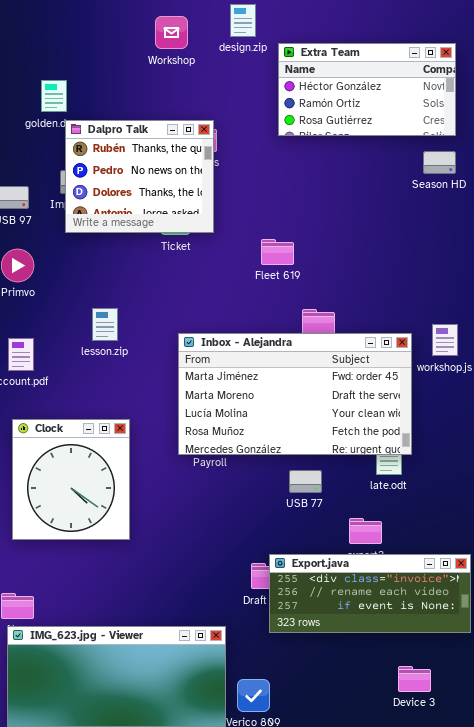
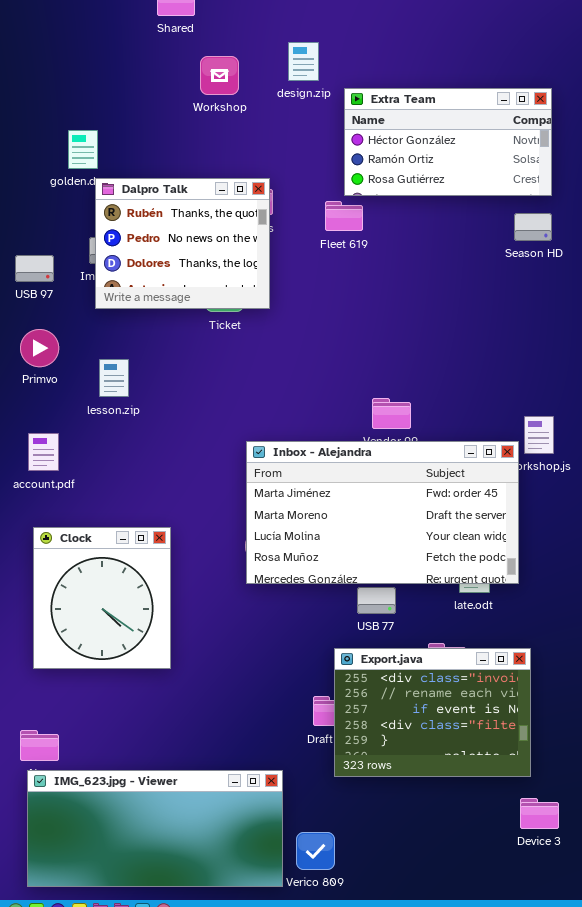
Fleet 619: [261,239,294,265] -> [325,201,363,231], moved
lesson.zip: [92,308,118,341] -> [99,359,129,397], moved
Inbox - Alejandra: [178,333,412,455] -> [246,441,519,584], moved
Export.java: [269,554,471,633] -> [334,648,531,777], resized
Device 3: [398,666,431,692] -> [520,798,559,829], moved

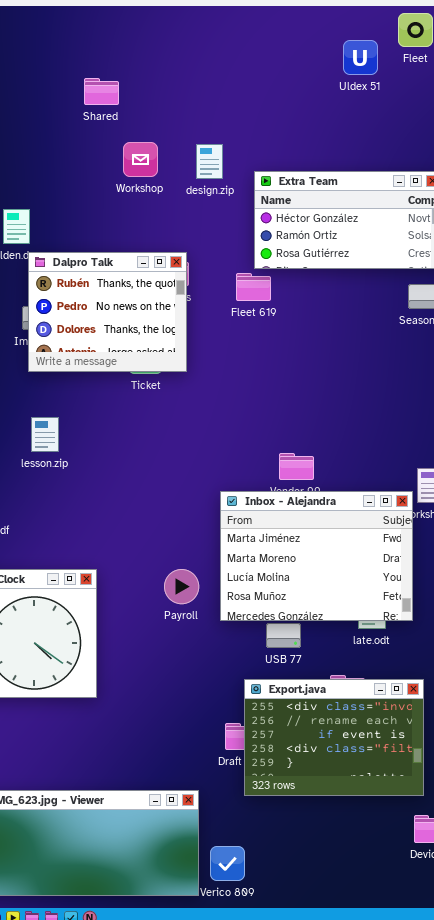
design.zip: [288,42,319,81] -> [196,144,223,179], moved
Inbox - Alejandra: [246,441,519,584] -> [220,491,413,621], resized

